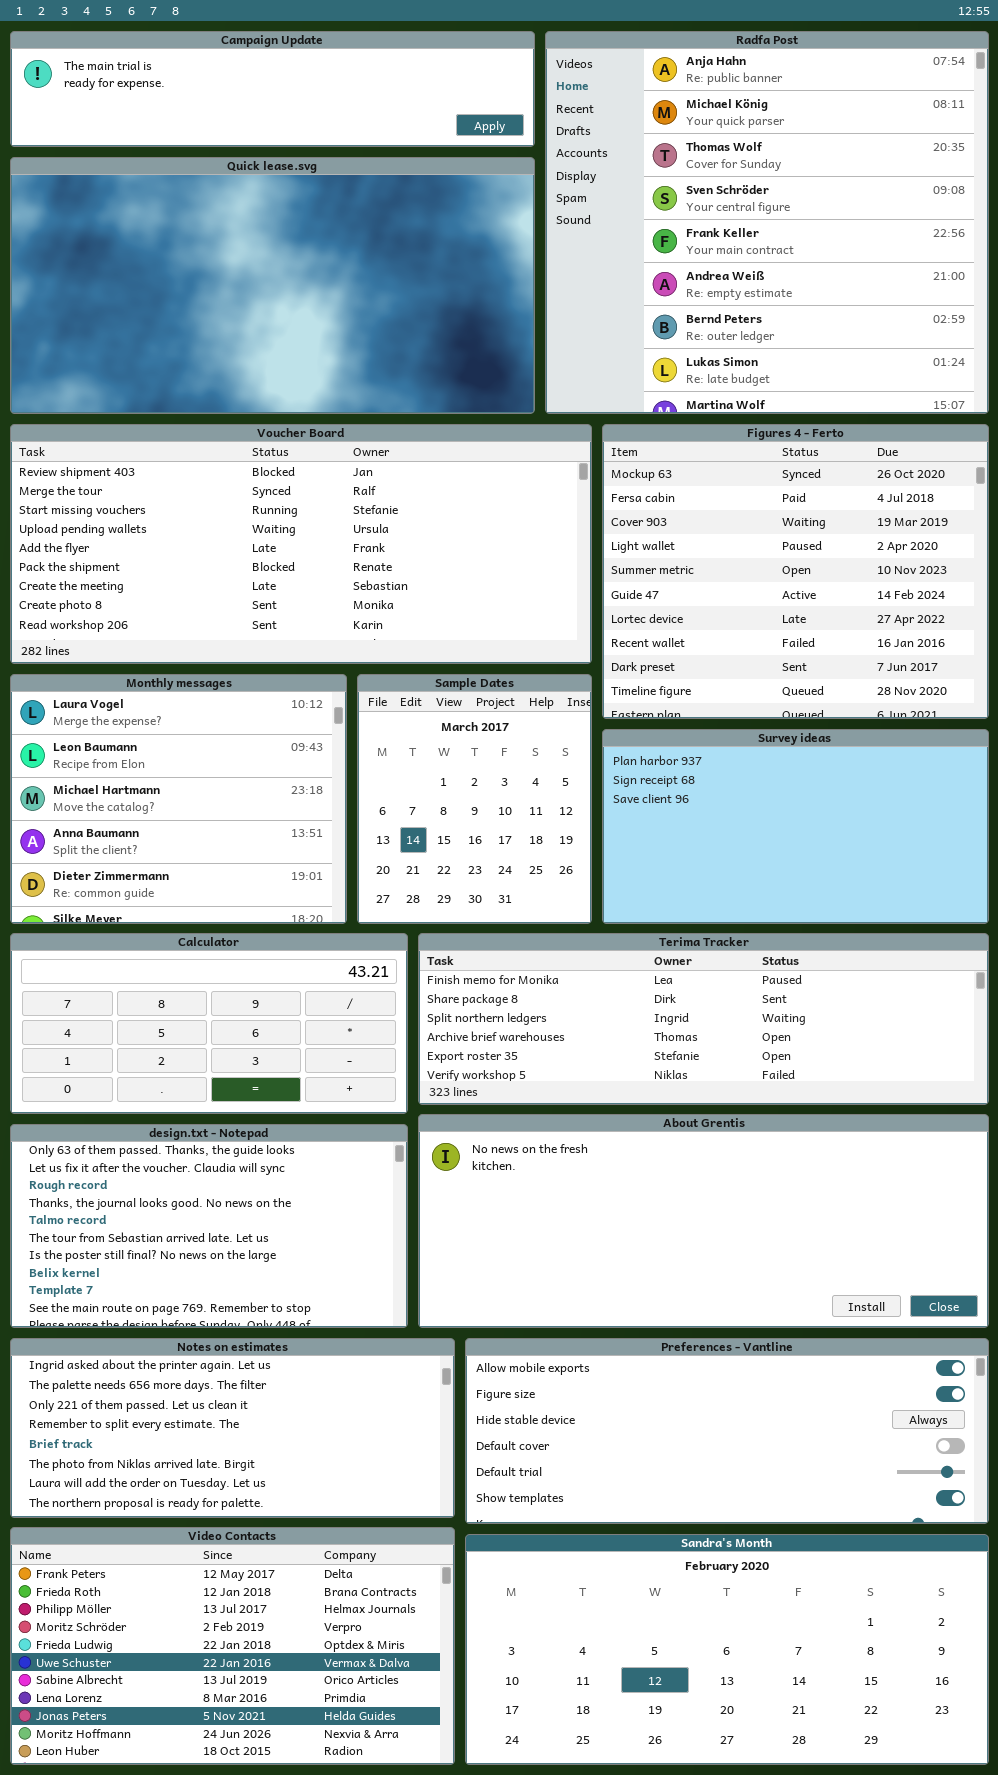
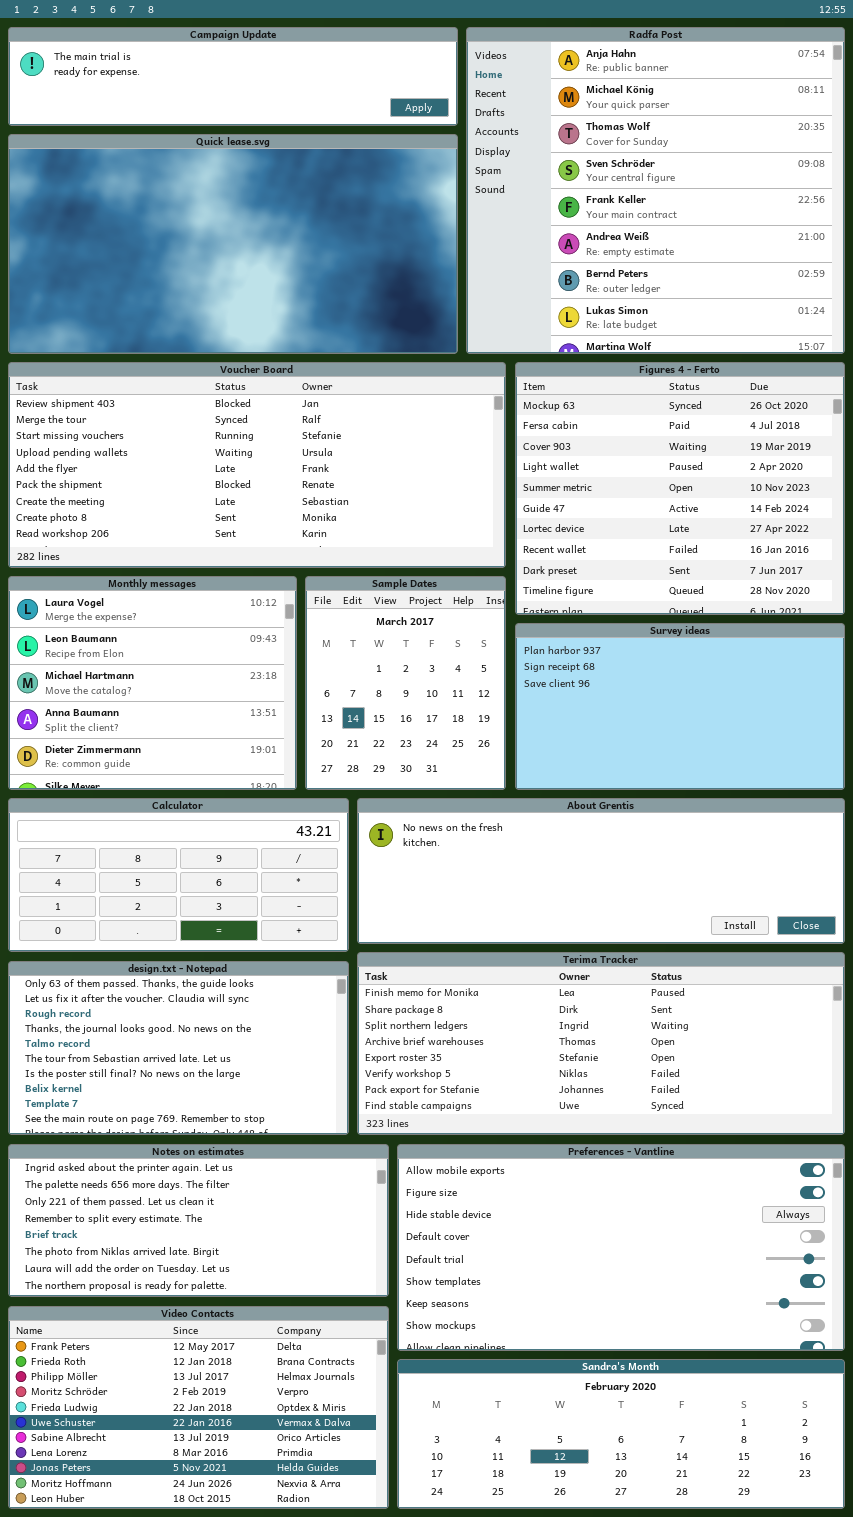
Terima Tracker: [418,933,989,1105] -> [357,952,845,1135], moved, resized
About Grentis: [418,1114,989,1328] -> [357,798,845,944], moved, resized
Preferences - Vantline: [465,1338,989,1524] -> [397,1144,845,1351], resized
Sandra's Month: [465,1534,989,1765] -> [397,1359,845,1509], resized

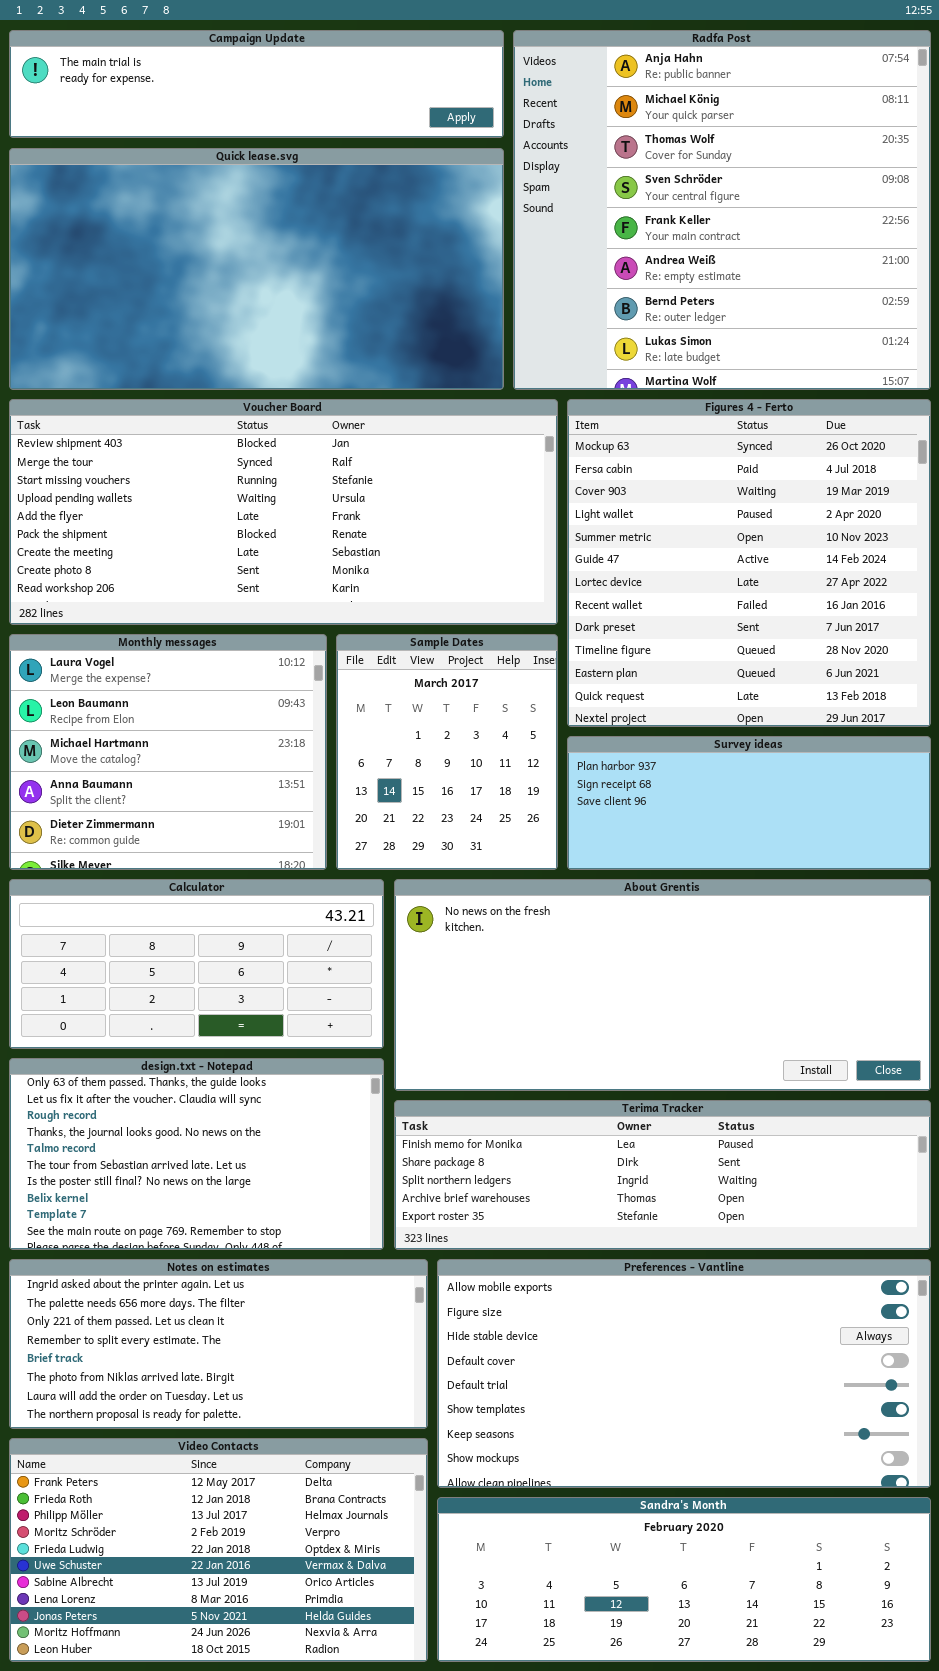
Figures 4 - Ferto: [515,362,845,615] -> [567,399,931,727], resized
Survey ideas: [515,623,845,790] -> [567,736,931,870], resized
About Grentis: [357,798,845,944] -> [394,879,931,1091], resized
Terima Tracker: [357,952,845,1135] -> [394,1100,931,1250], resized

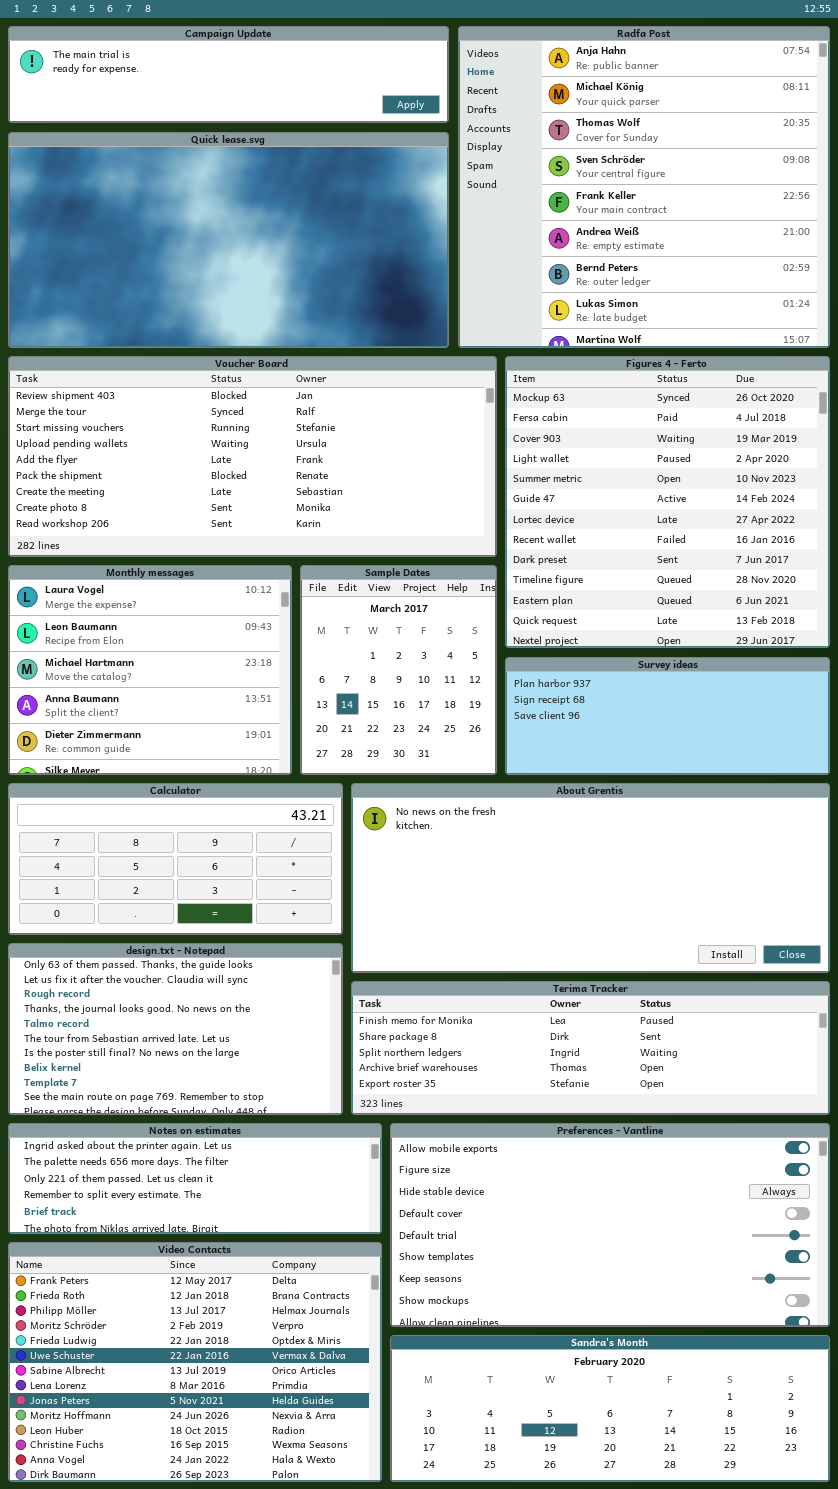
Notes on estimates: [9,1259,428,1429] -> [8,1123,382,1234], resized
Video Contacts: [9,1438,428,1662] -> [8,1242,382,1482], resized

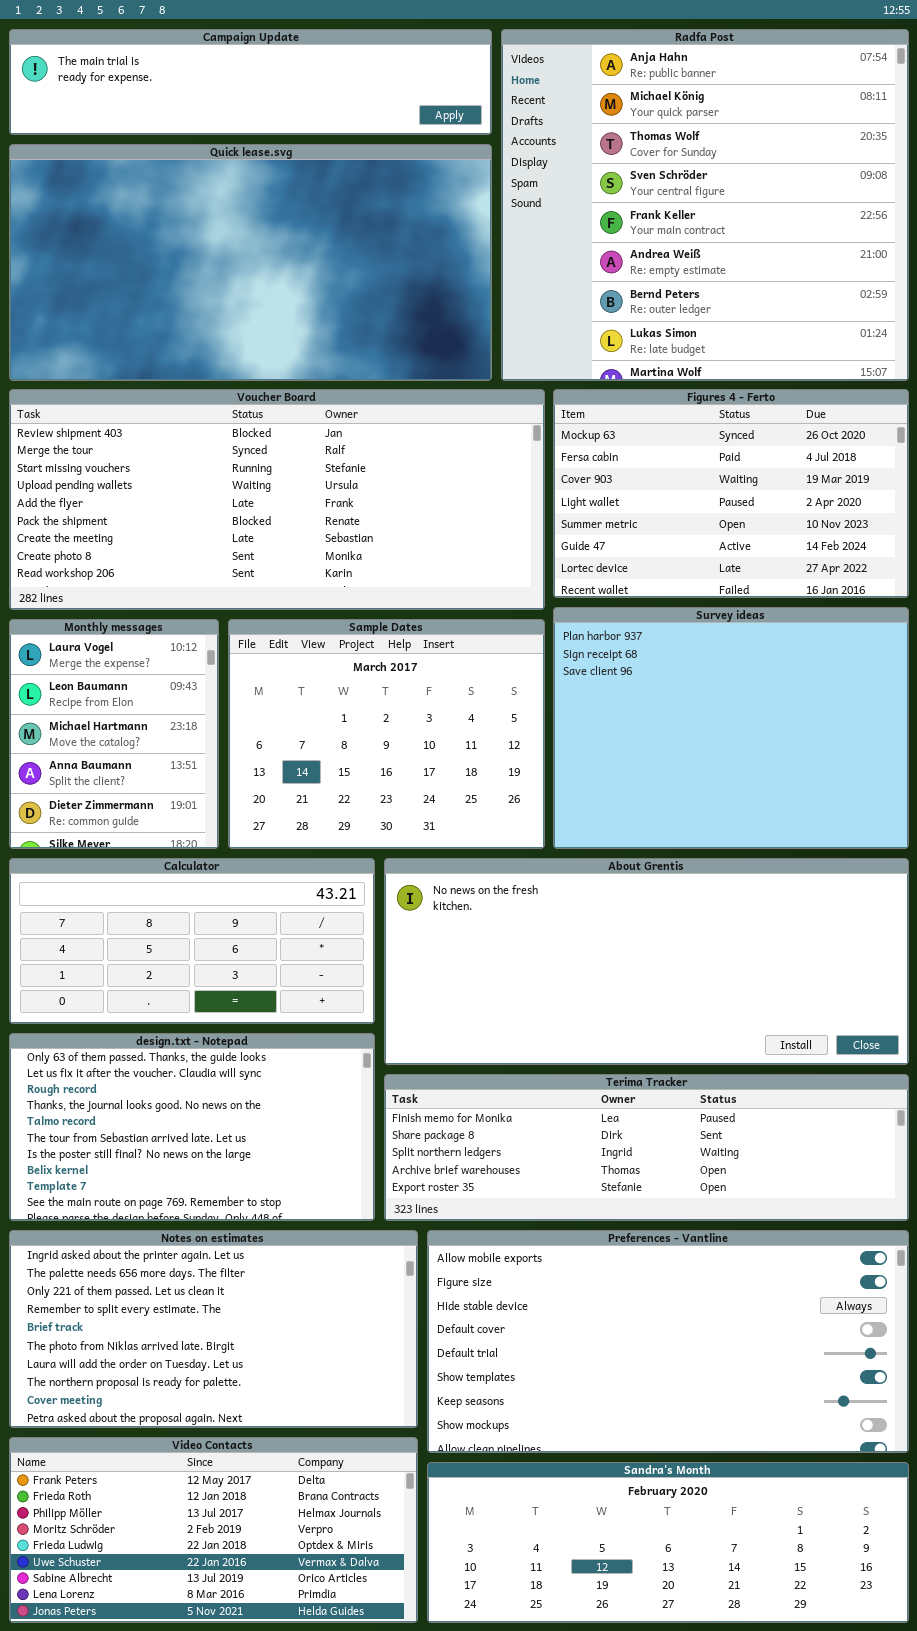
Figures 4 - Ferto: [505,356,830,648] -> [553,389,909,598], resized
Monthly messages: [8,565,292,775] -> [9,619,219,849], resized
Sample Dates: [300,565,497,775] -> [228,619,545,849], resized
Survey ideas: [505,657,830,775] -> [553,607,909,849], resized
Notes on estimates: [8,1123,382,1234] -> [9,1230,418,1428], resized
Video Contacts: [8,1242,382,1482] -> [9,1437,418,1623], resized

